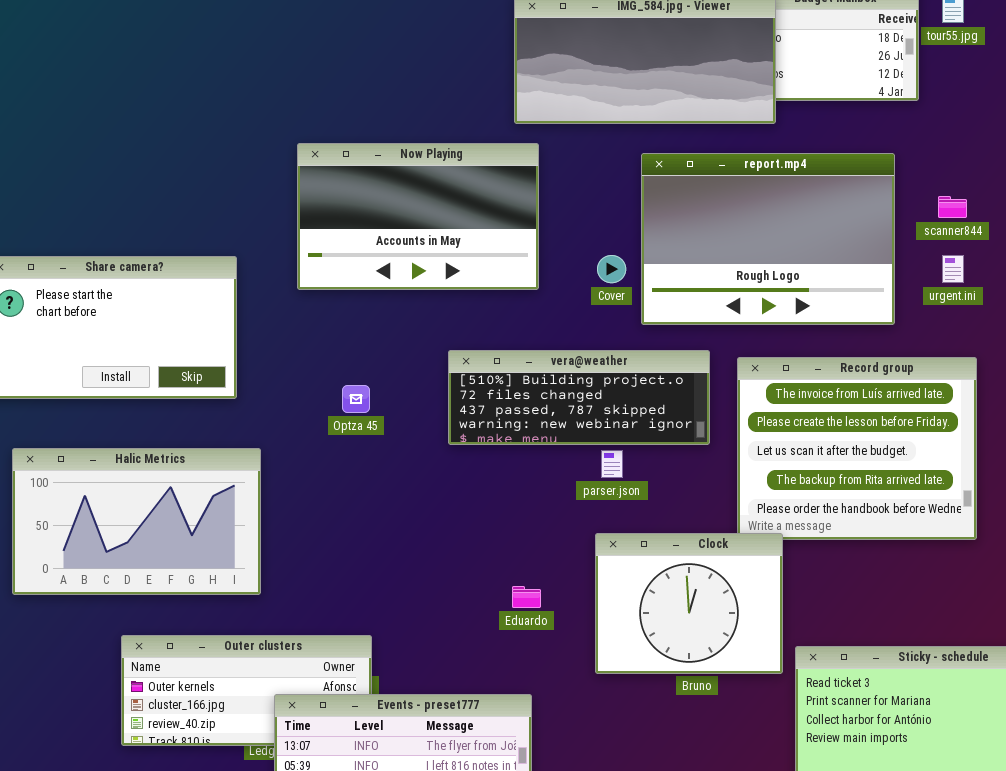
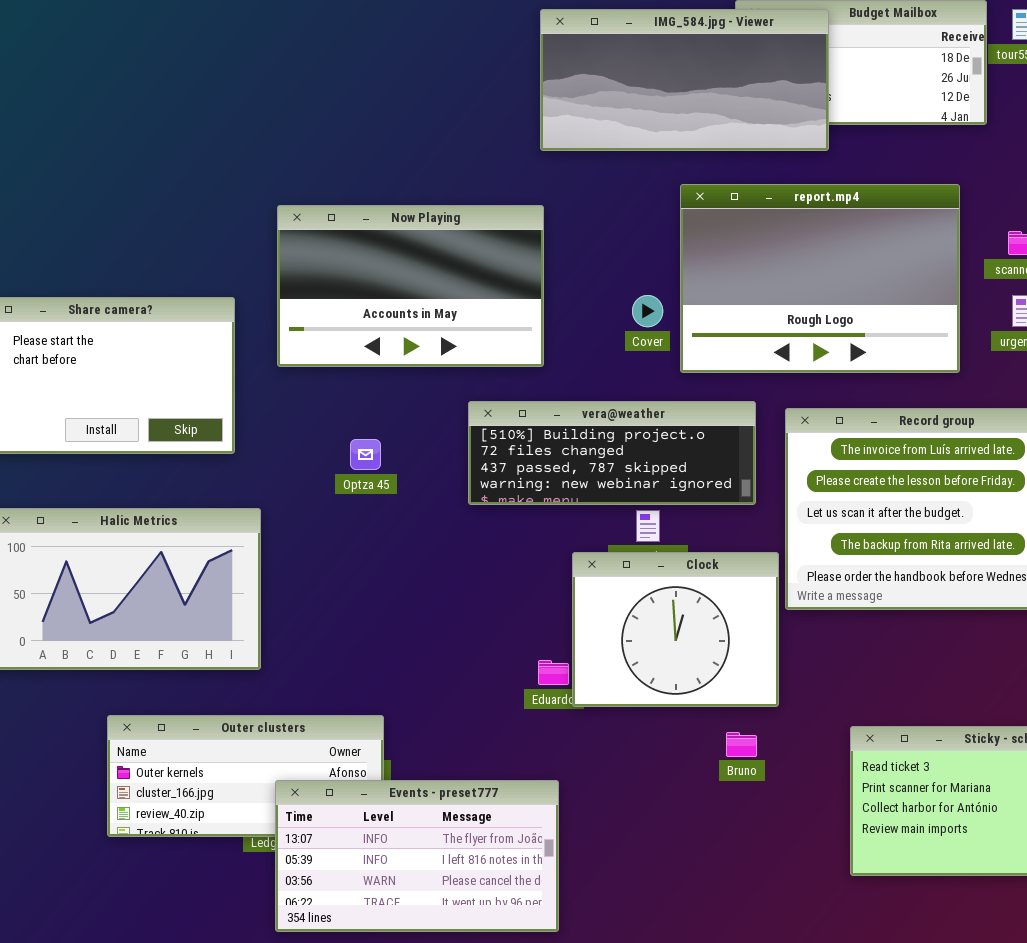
Now Playing: [297,143,539,290] -> [277,205,544,367], moved
Clock: [595,533,783,674] -> [572,552,779,707], moved

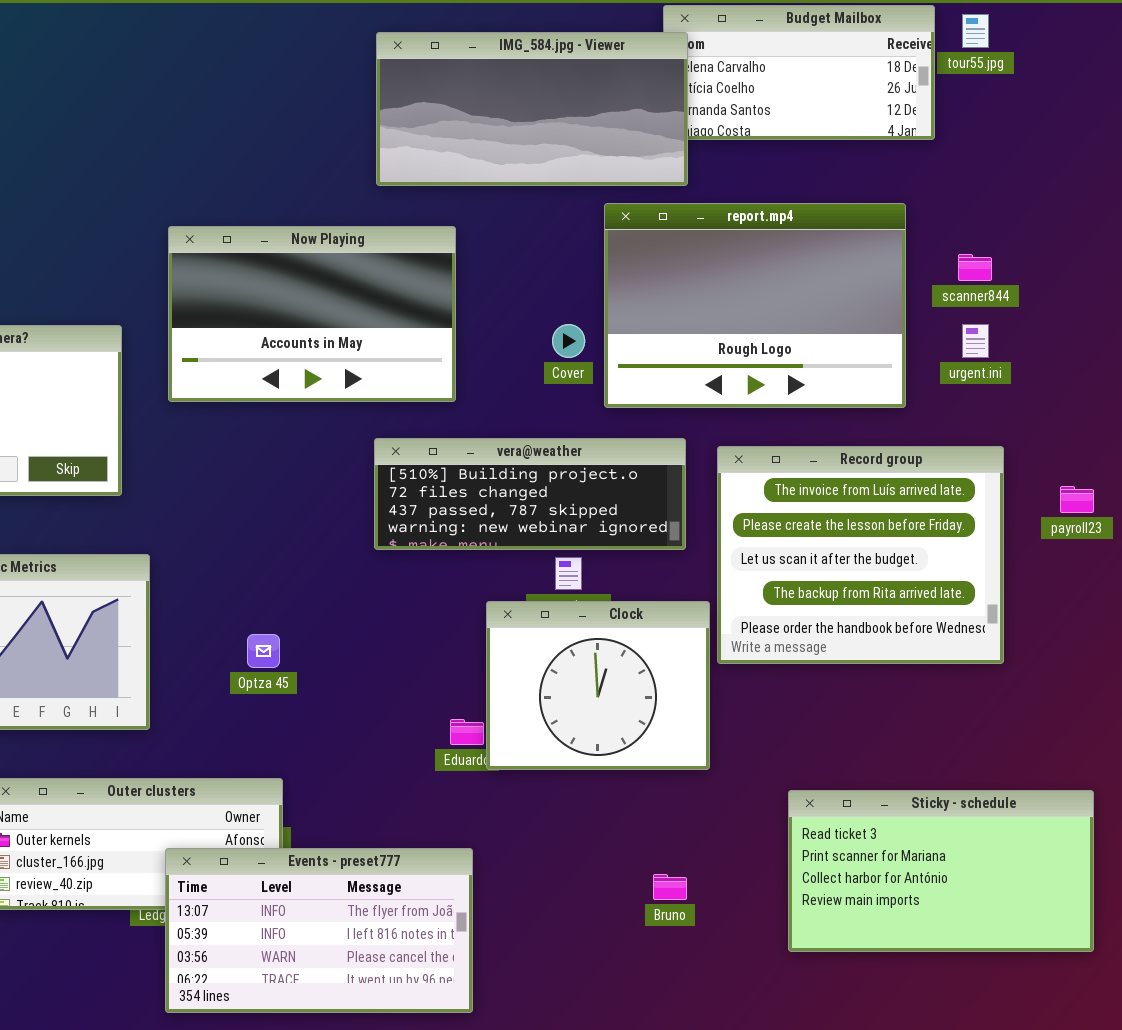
IMG_584.jpg - Viewer: [540,9,829,151] -> [376,32,688,186], moved
Optza 45: [350,439,381,470] -> [247,634,280,668], moved
Bruno: [726,732,757,757] -> [653,874,687,900], moved

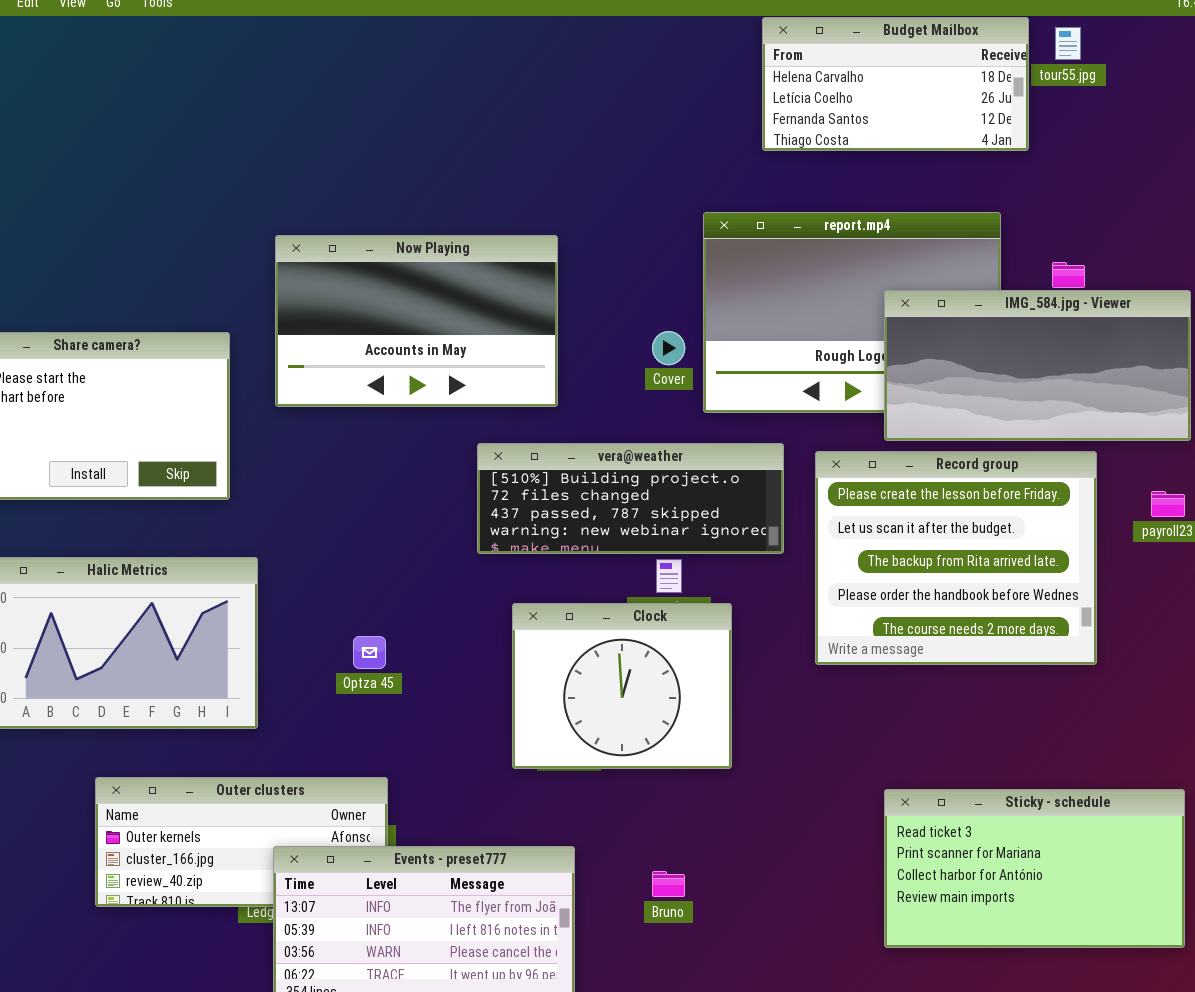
IMG_584.jpg - Viewer: [376,32,688,186] -> [884,290,1191,441], moved
Record group: [717,446,1004,664] -> [815,451,1097,665], scrolled down 1 row
Clock: [486,601,710,770] -> [512,603,732,769], moved
Bruno: [653,874,687,900] -> [652,871,685,897], moved

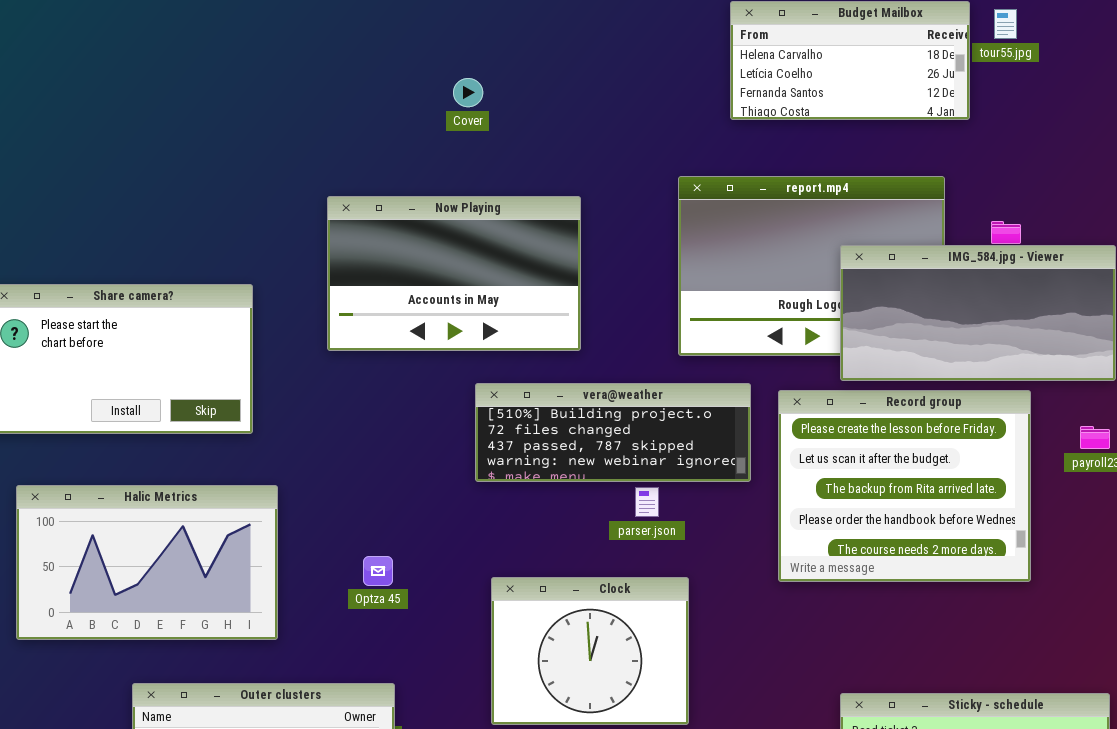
Now Playing: [275,235,558,407] -> [327,196,581,351], moved
Cover: [652,331,685,365] -> [453,78,483,107], moved
Clock: [512,603,732,769] -> [491,577,689,725], moved

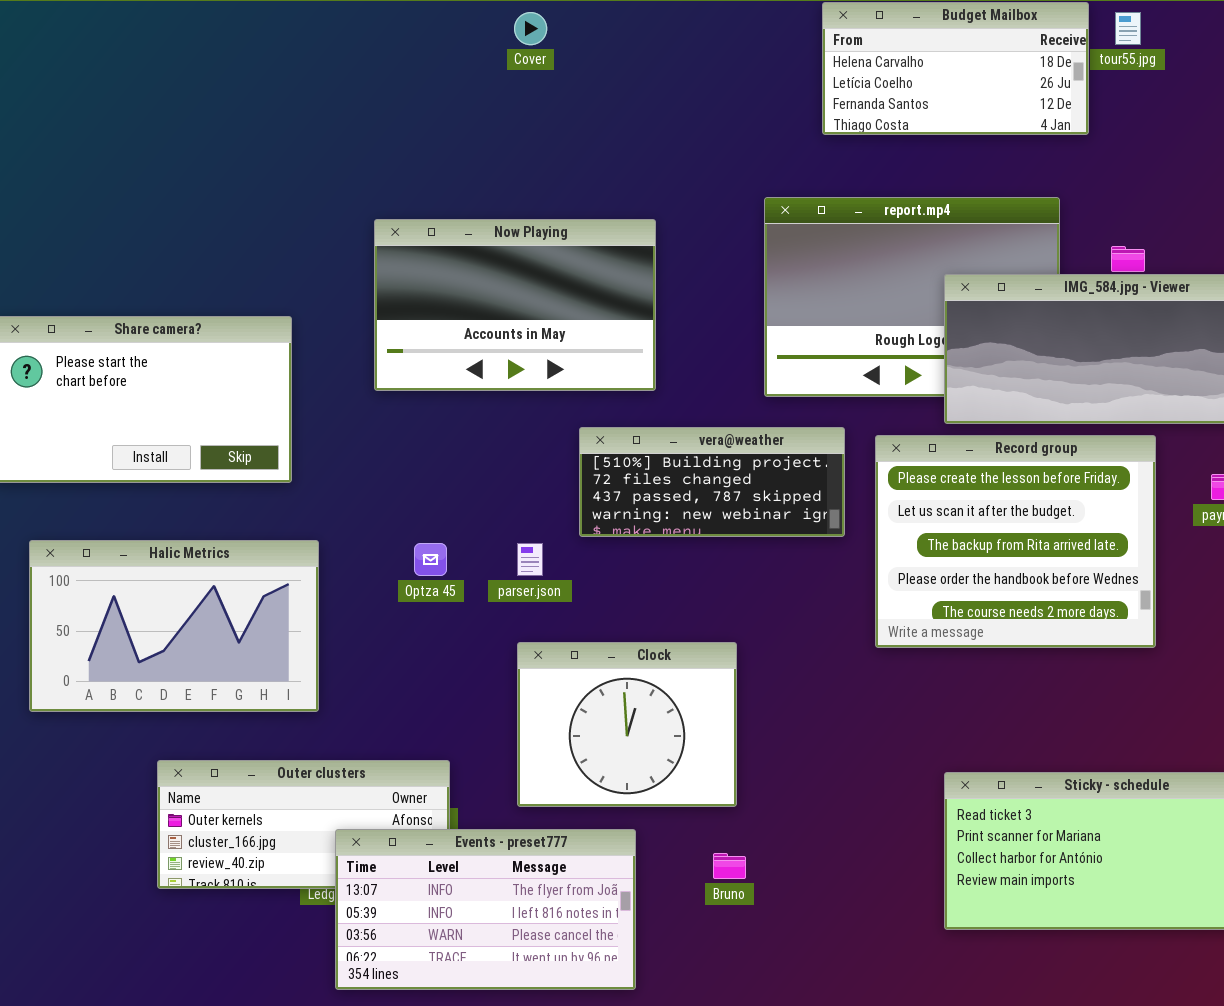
Cover: [453,78,483,107] -> [514,12,547,45], moved
vera@weather: [475,383,751,482] -> [579,427,845,537], resized
parser.json: [635,487,659,517] -> [517,543,543,576], moved
Optza 45: [363,556,393,586] -> [414,543,447,576], moved
Clock: [491,577,689,725] -> [517,642,737,807], moved

